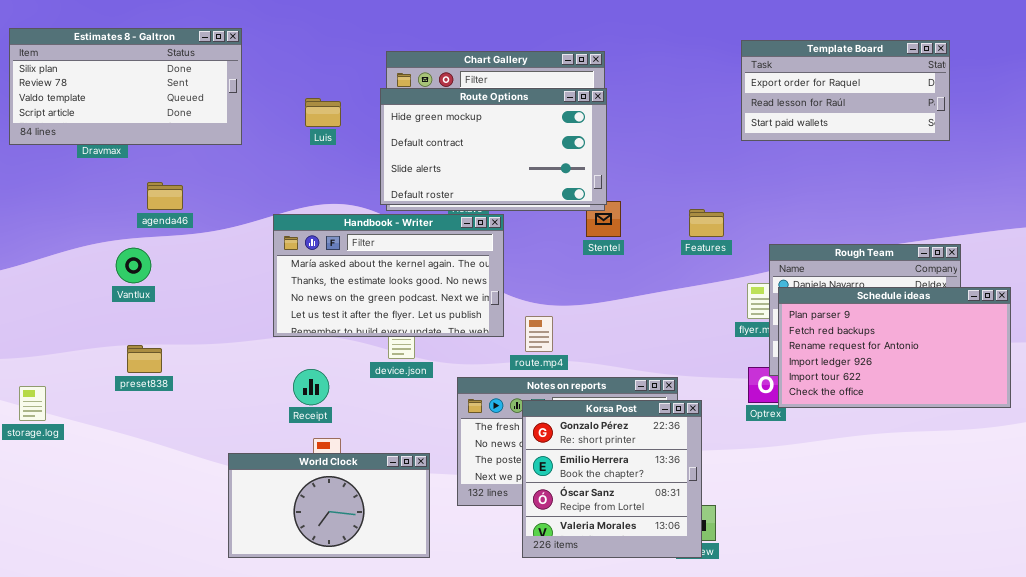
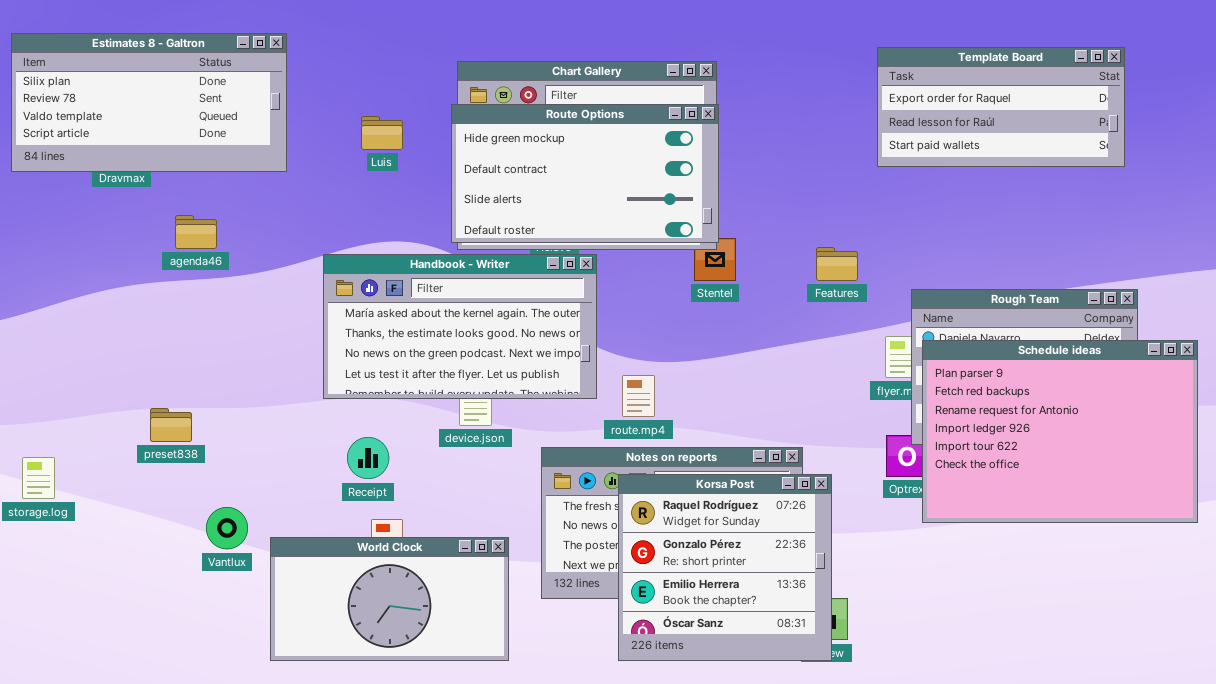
Vantlux: [116,248,151,283] -> [206,507,248,549], moved
Schedule ideas: [778,287,1011,408] -> [922,340,1198,523], resized
Korsa Post: [522,400,702,558] -> [618,474,832,661], scrolled up 1 row

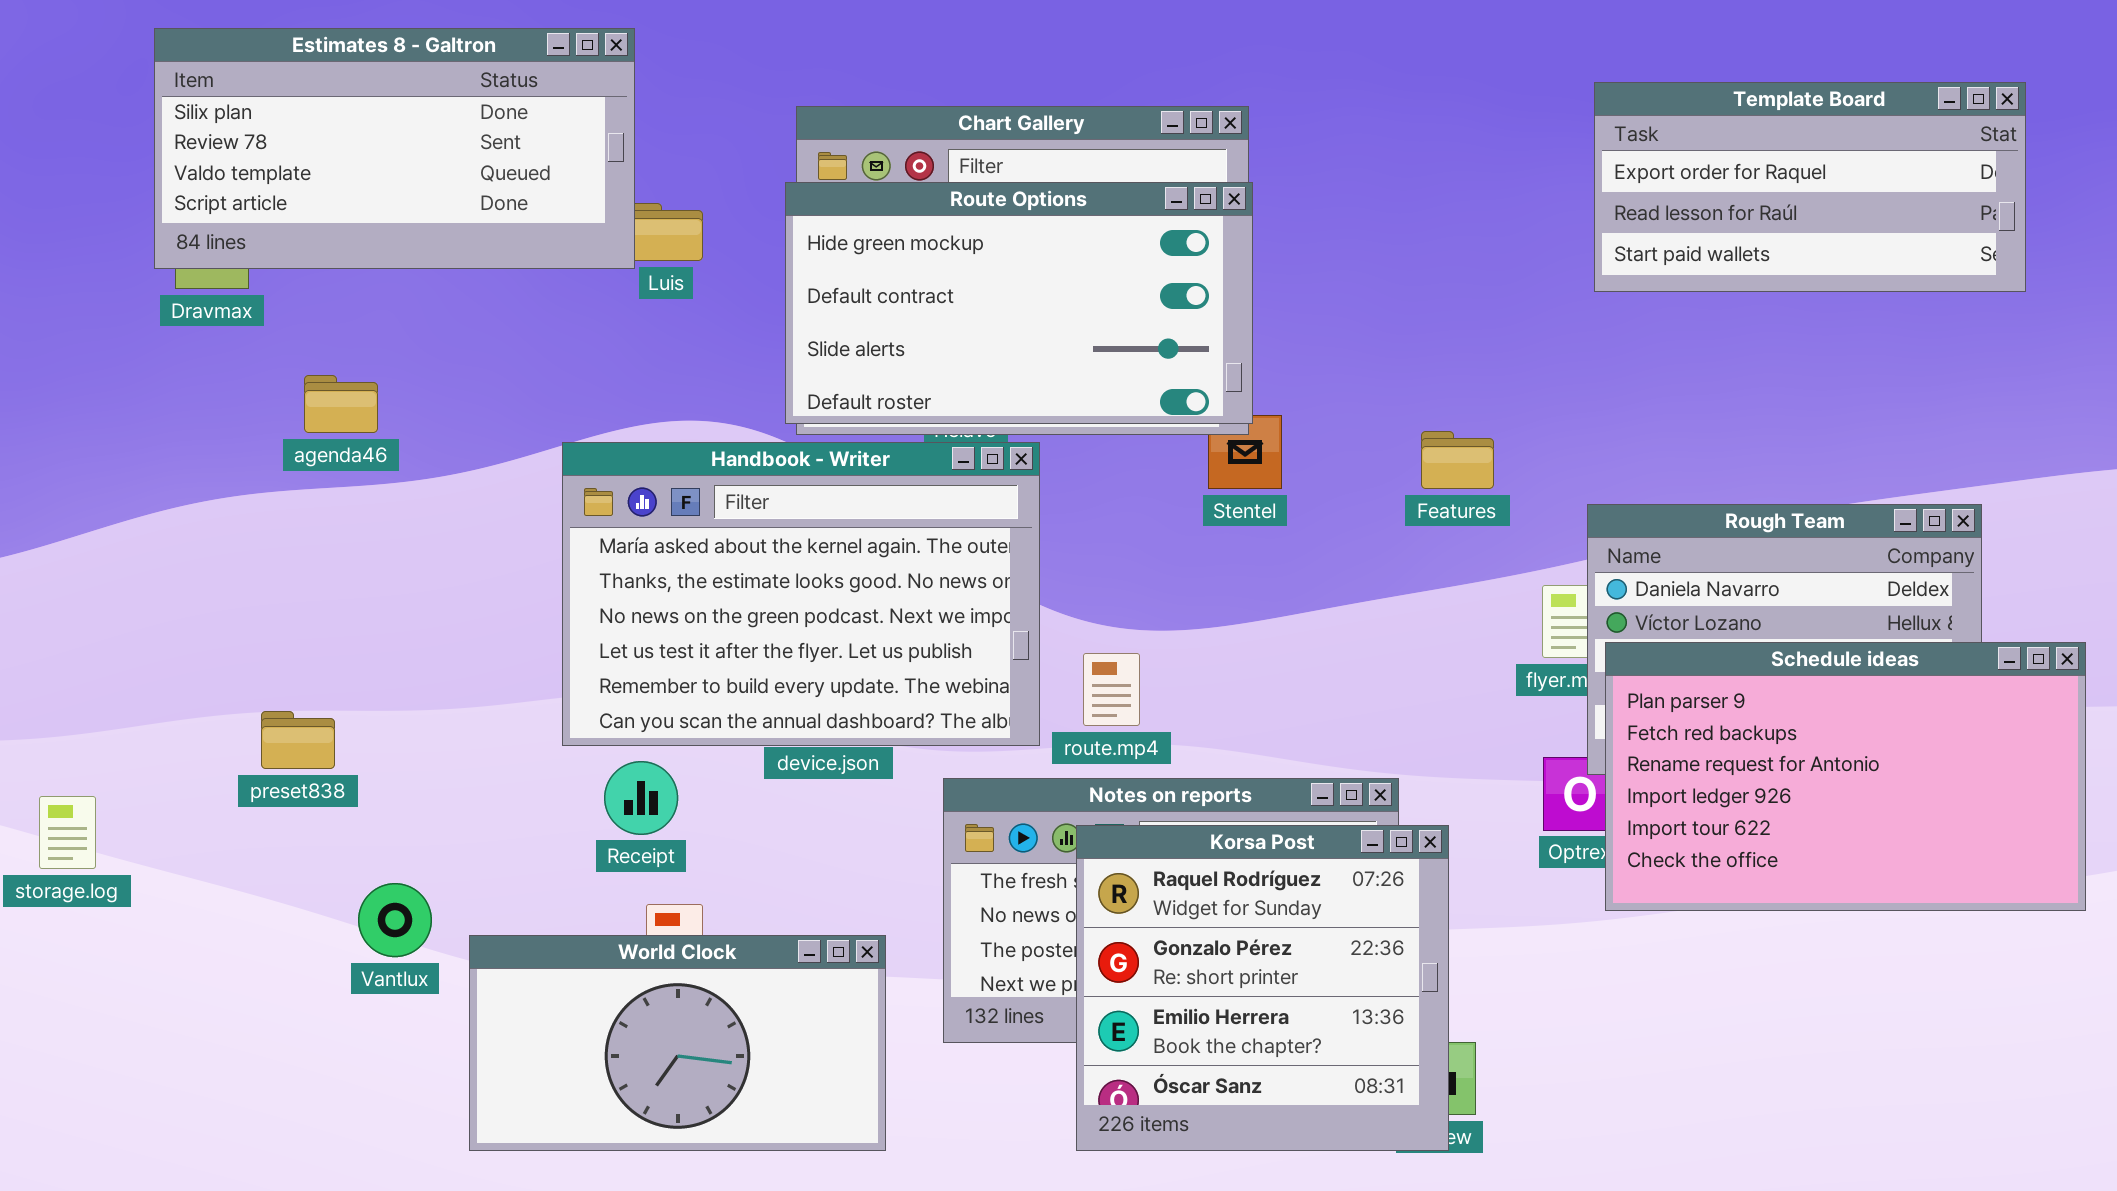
Estimates 8 - Galtron: [11,33,287,172] -> [154,28,635,269], moved
Template Board: [877,47,1125,167] -> [1594,82,2026,292], moved
Handbook - Writer: [323,254,597,399] -> [562,442,1040,746], resized
Schedule ideas: [922,340,1198,523] -> [1605,642,2086,911], resized

